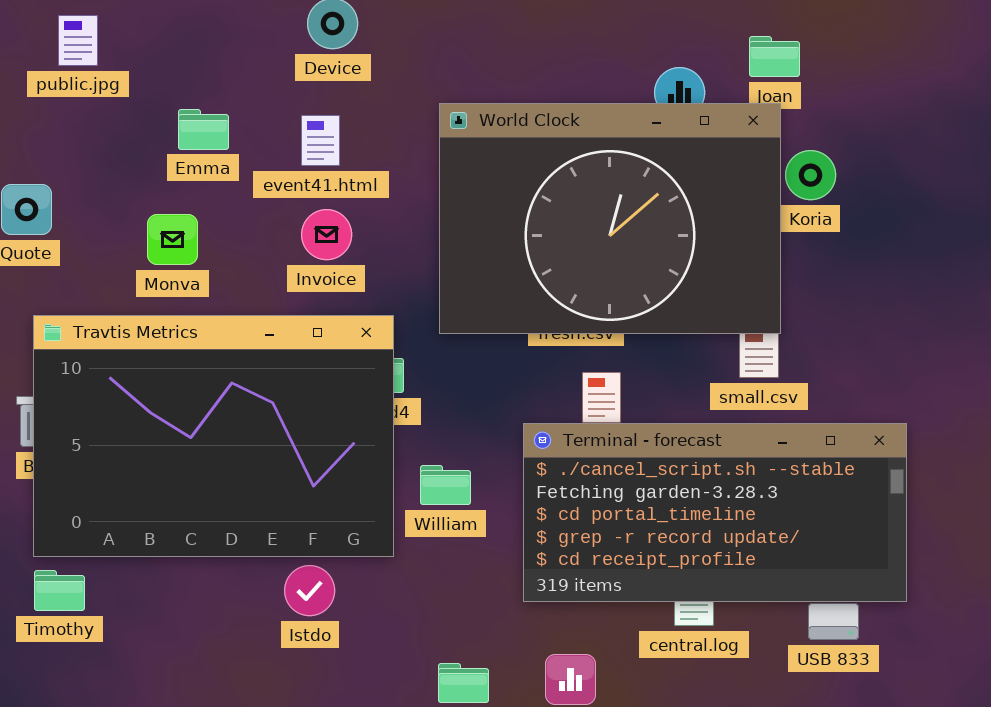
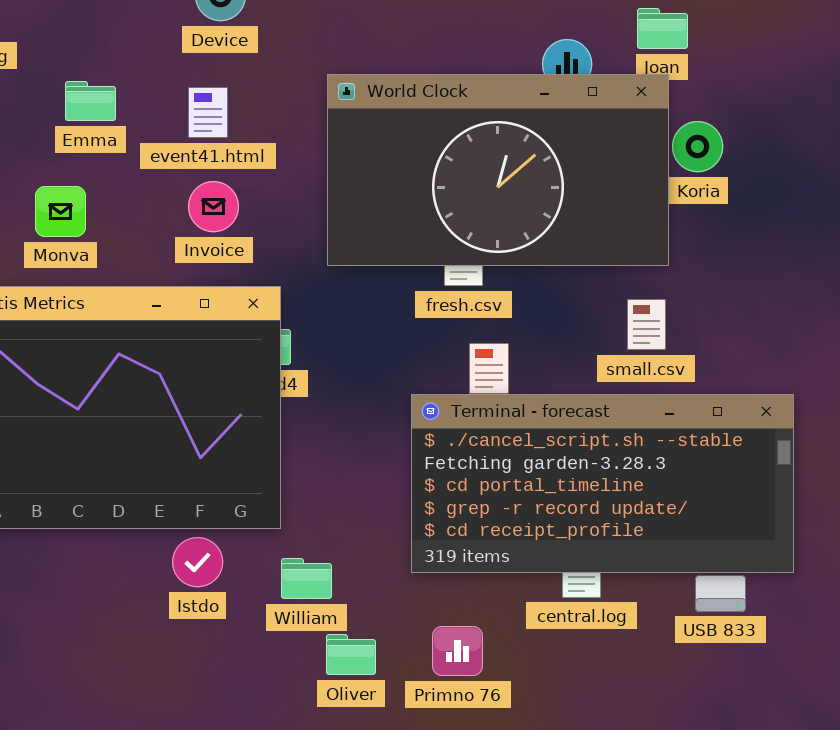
World Clock: [439,103,781,334] -> [327,74,669,266], resized
William: [420,465,471,505] -> [281,558,332,599], moved

